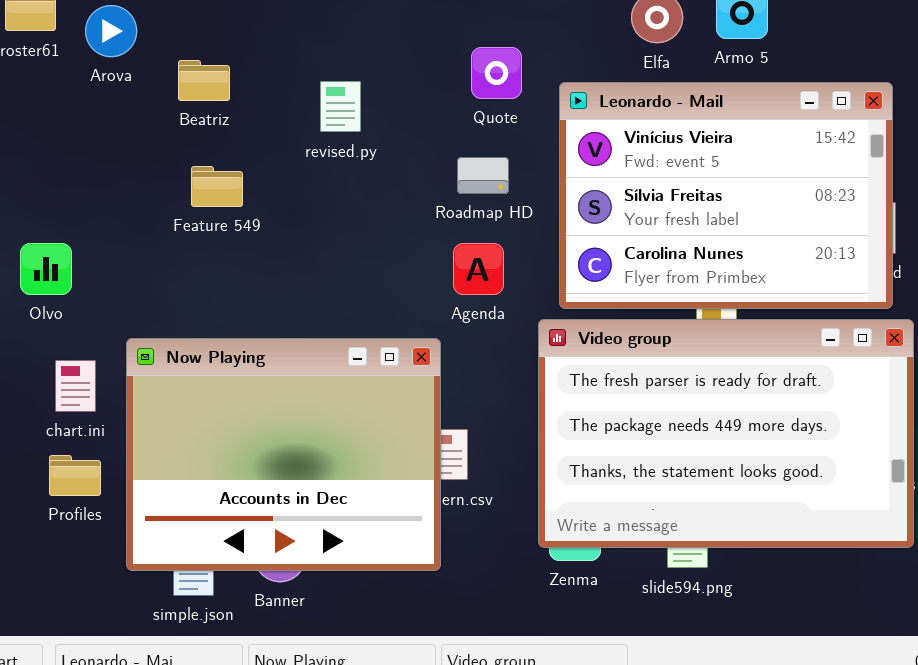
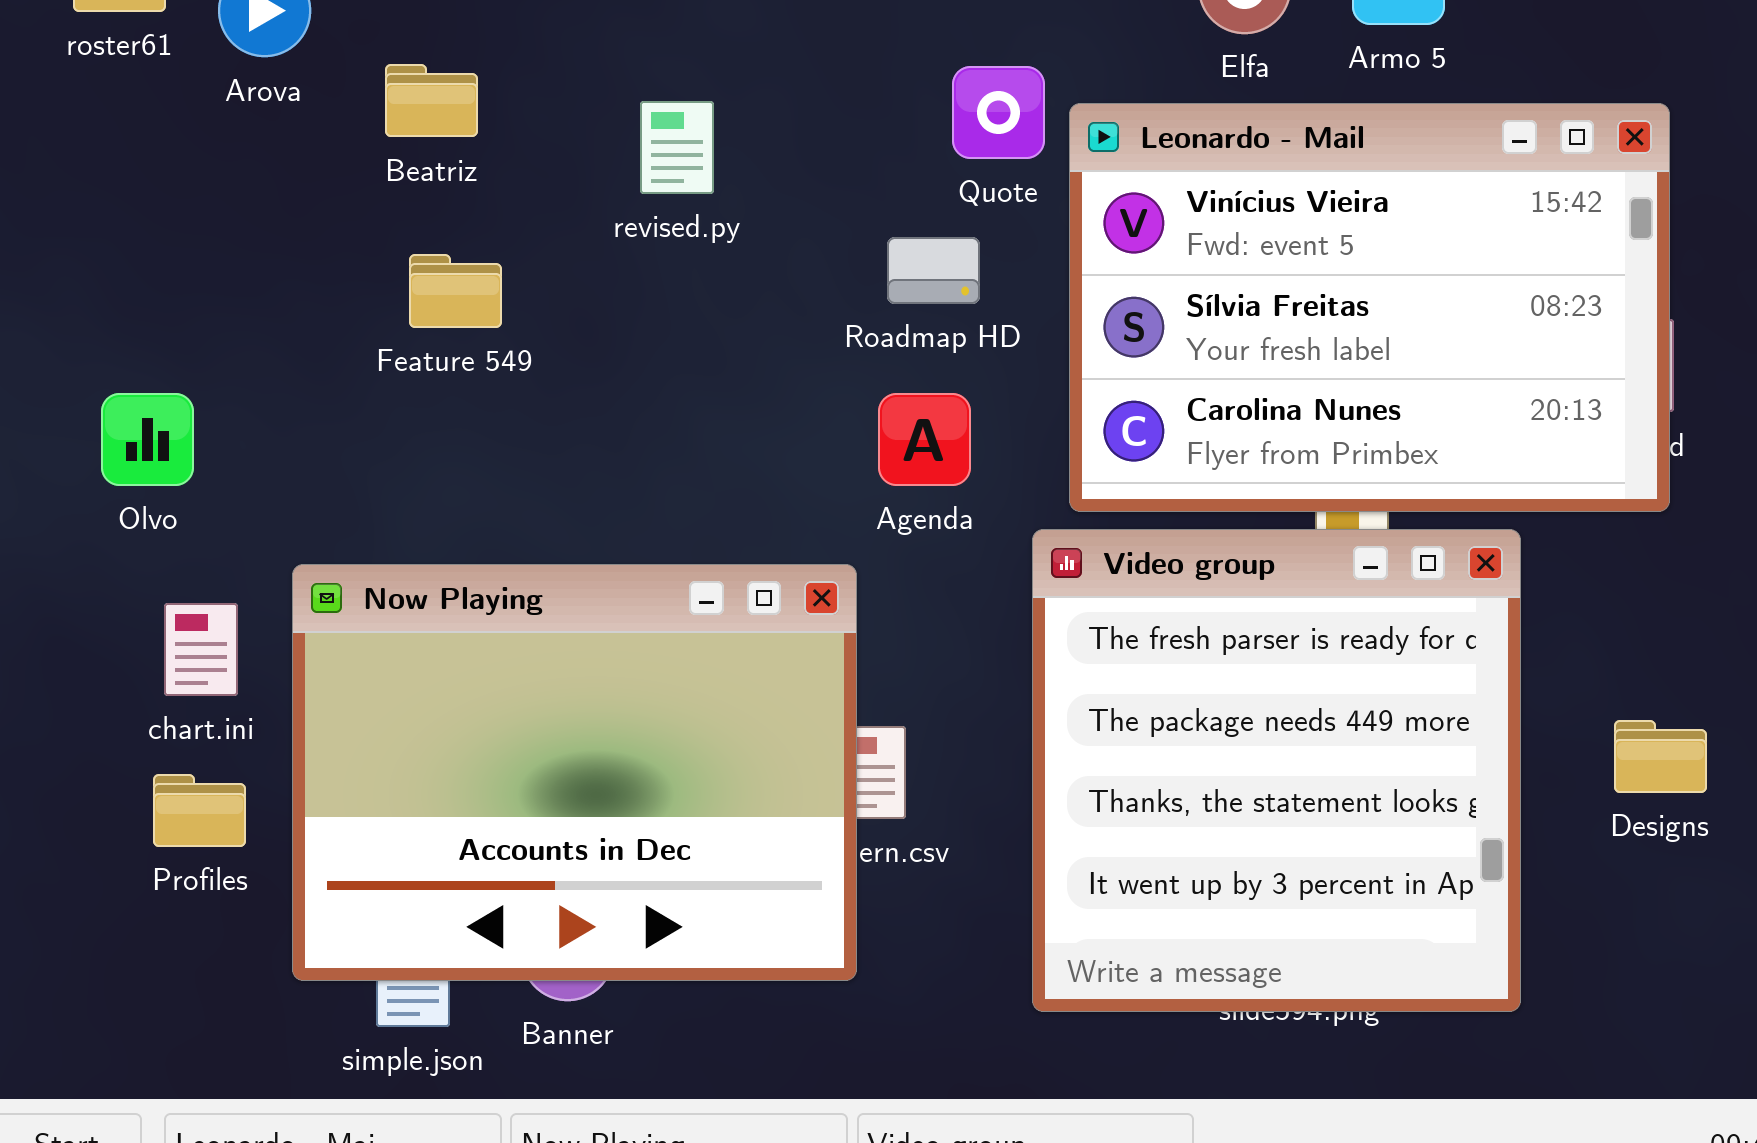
Quote: [471,47,522,99] -> [952,66,1045,159], moved
Video group: [538,319,914,548] -> [1032,529,1521,1012], resized

